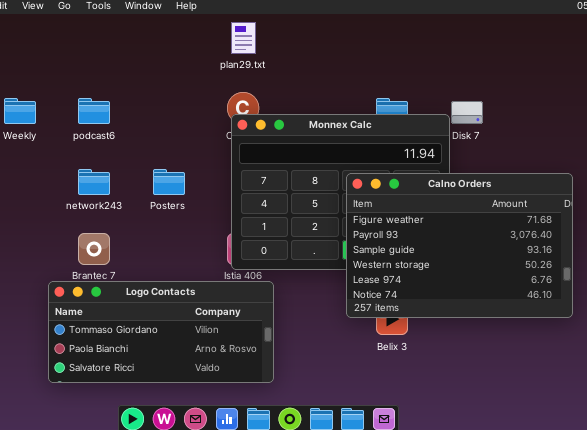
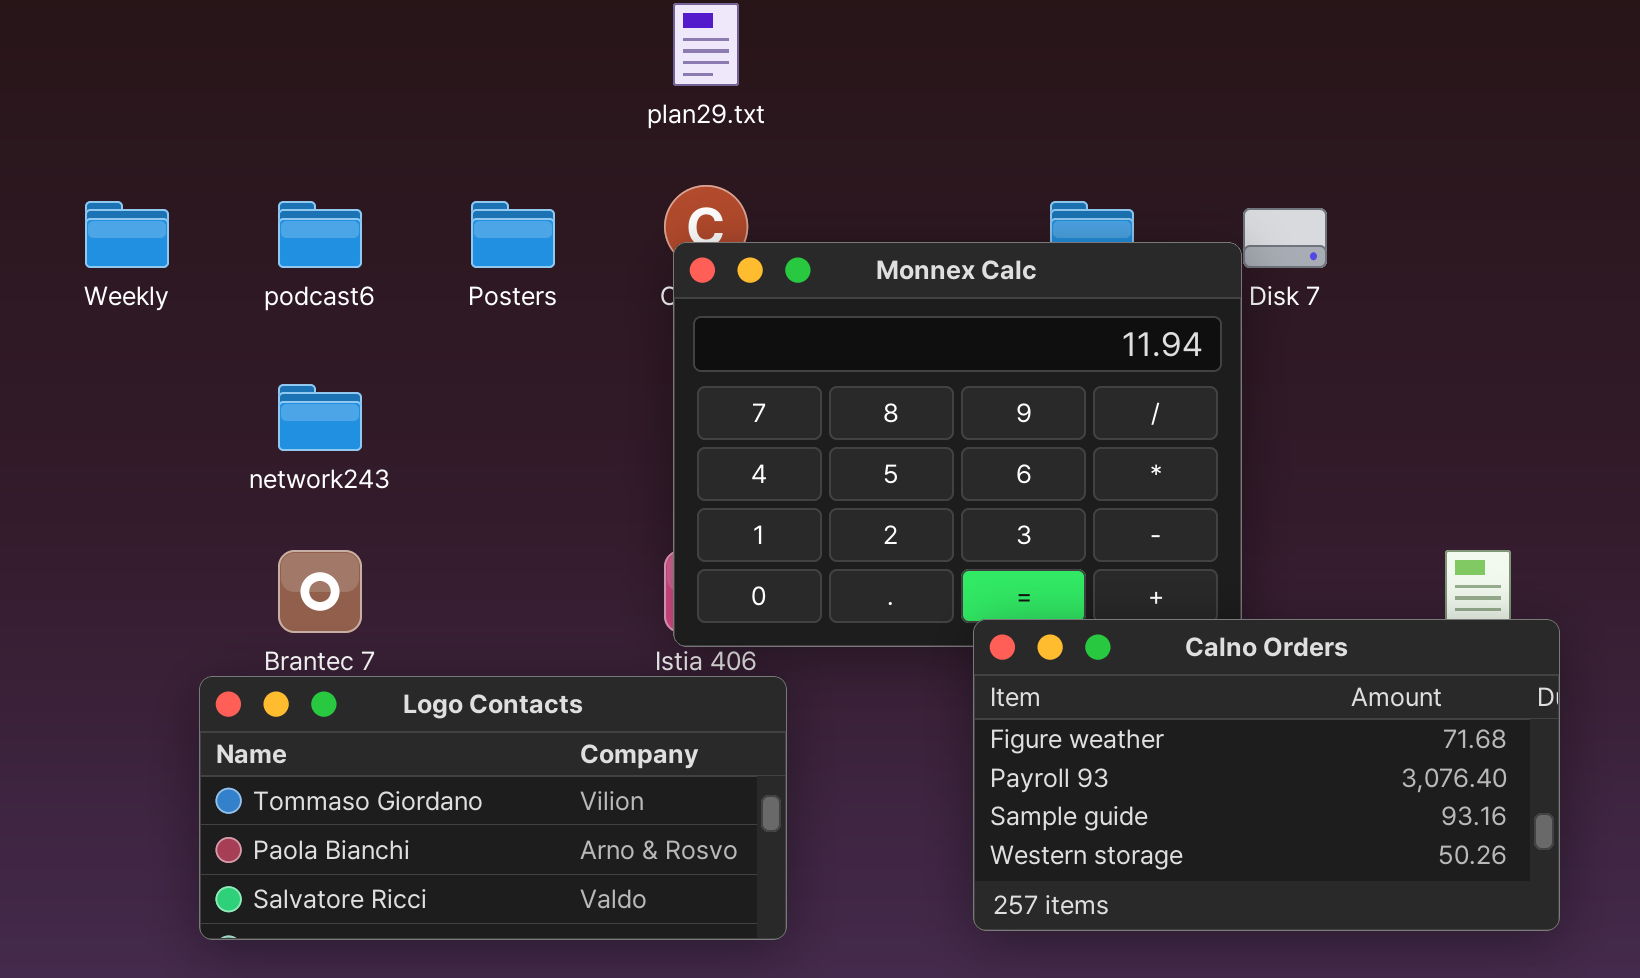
Posters: [153,169,185,195] -> [471,201,555,268], moved
Calno Orders: [346,173,573,318] -> [973,619,1560,931], moved, resized

